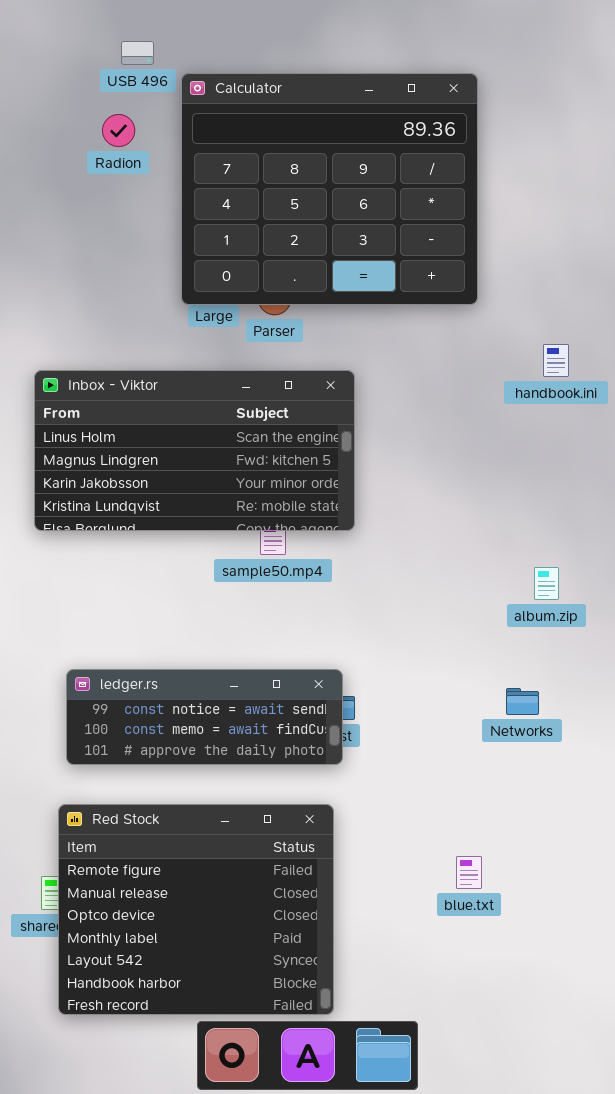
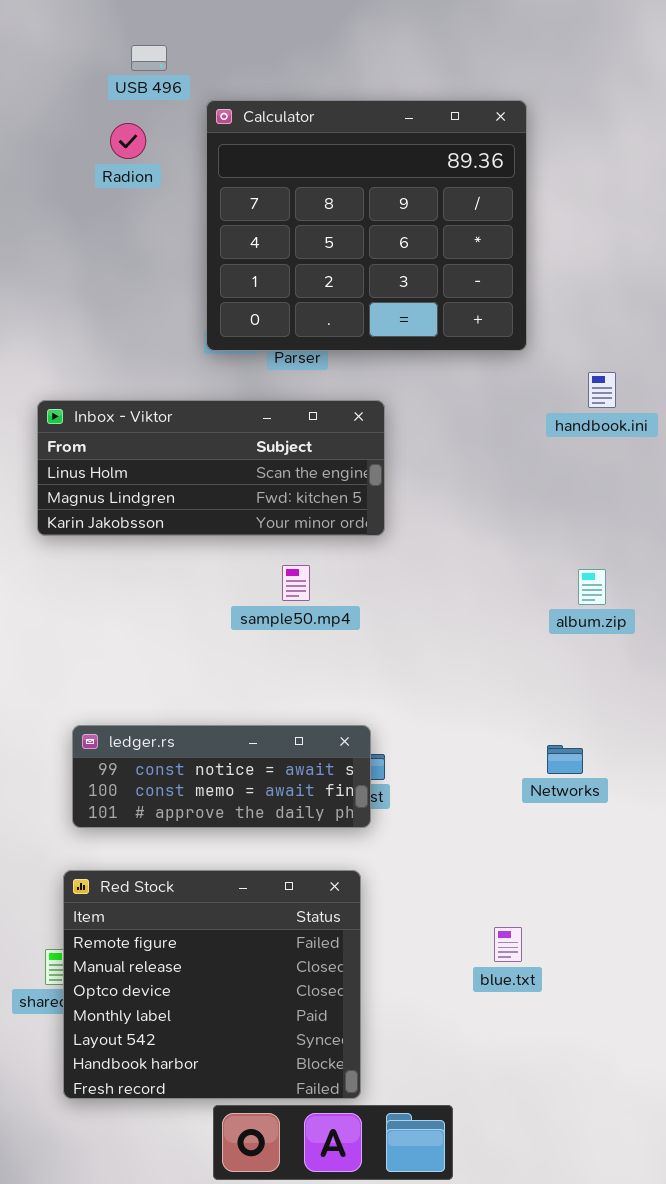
Calculator: [181,73,478,305] -> [206,100,527,351], moved
Inbox - Viktor: [34,370,355,531] -> [37,400,385,536], resized
album.zip: [534,567,559,600] -> [578,569,606,605], moved

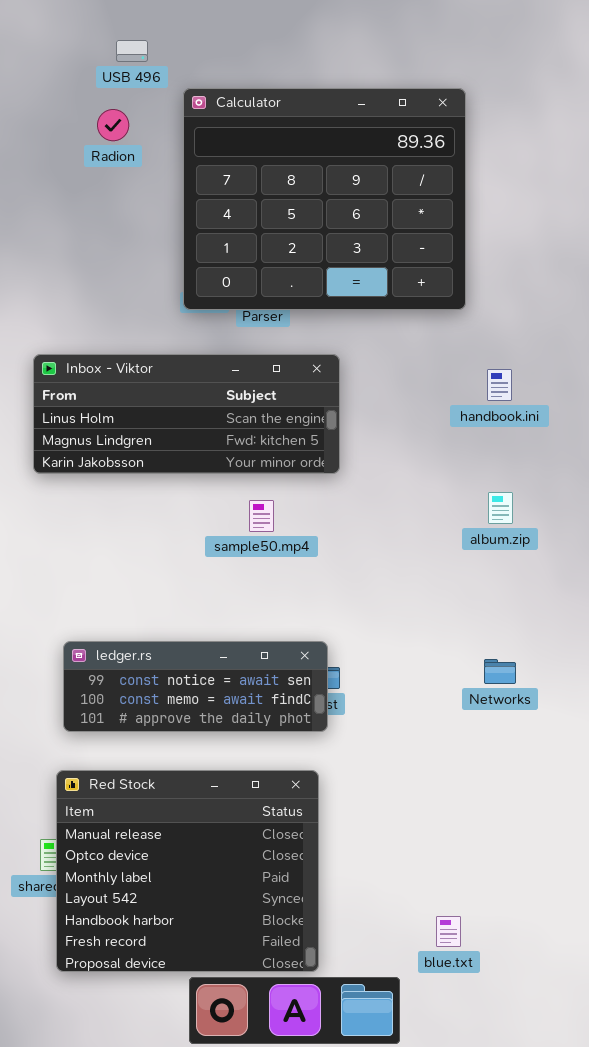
handbook.ini: [588,372,616,408] -> [487,369,512,401], moved
album.zip: [578,569,606,605] -> [488,492,513,524], moved
Red Stock: [63,870,361,1099] -> [56,770,319,972], scrolled down 1 row
blue.txt: [494,927,522,962] -> [436,916,461,947], moved

